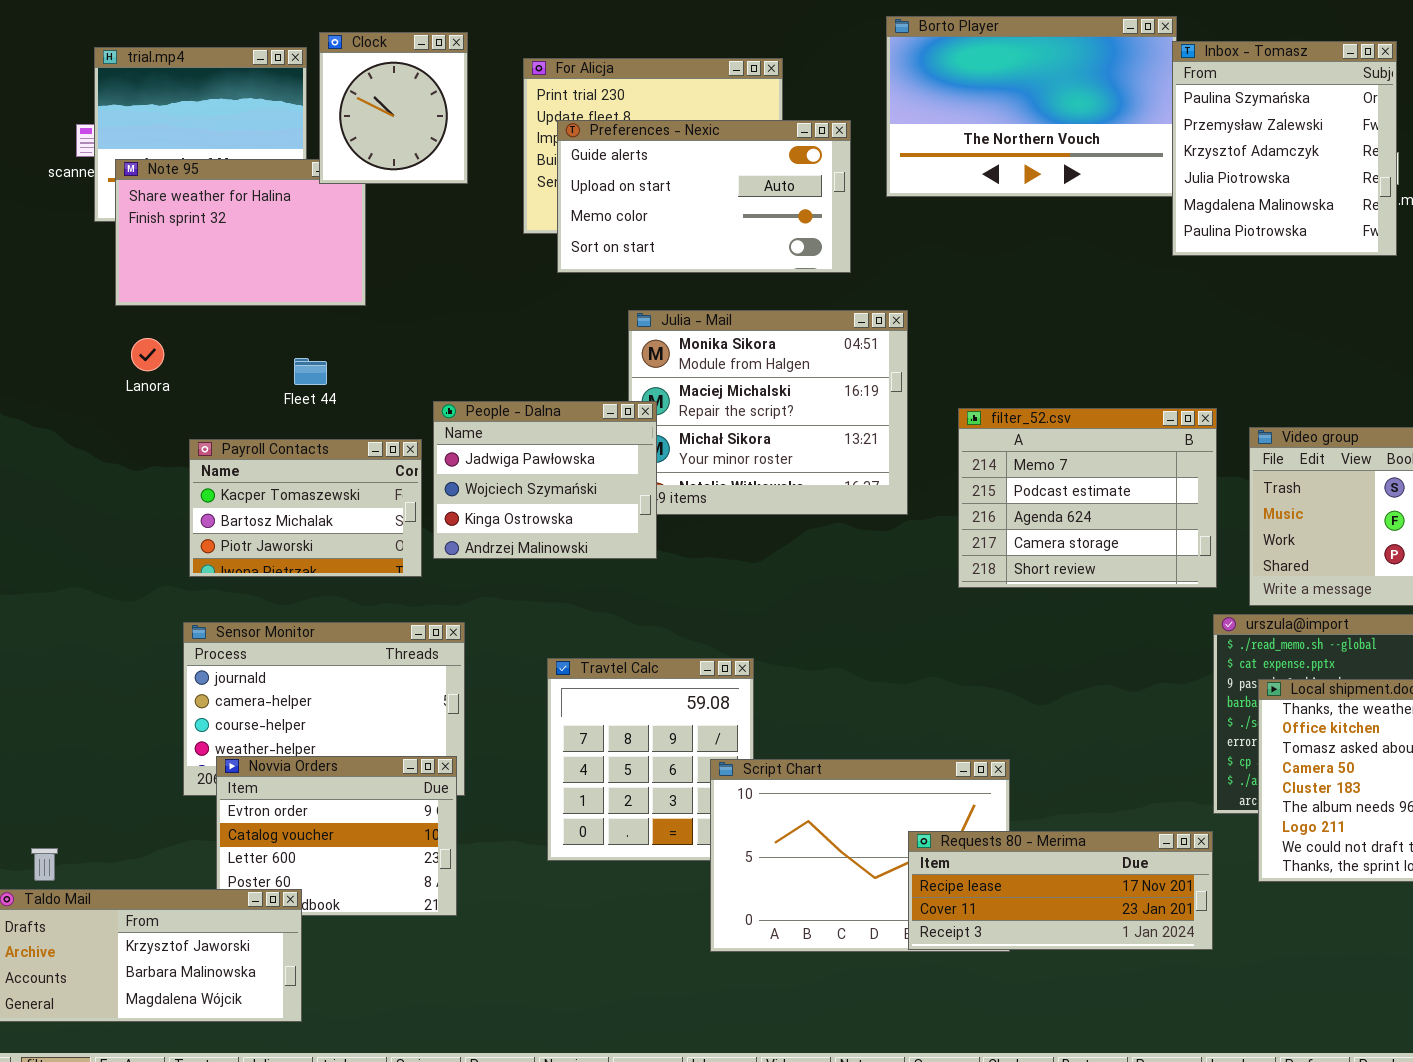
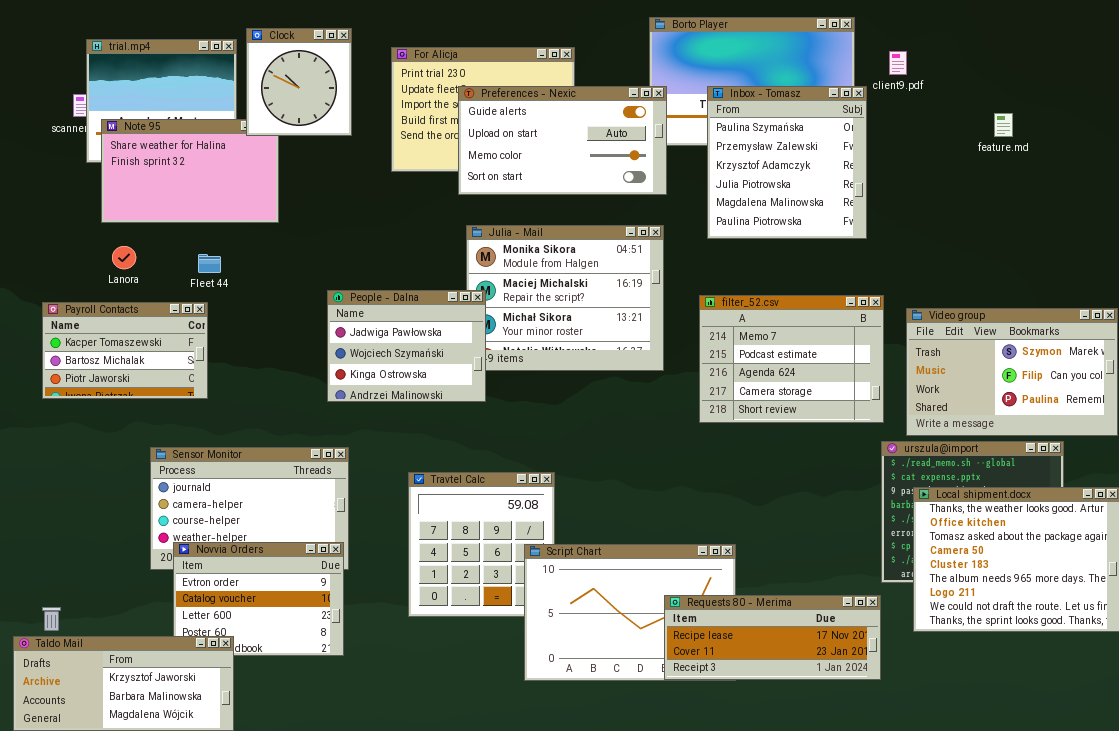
Inbox - Tomasz: [1172,41,1397,256] -> [707,86,867,239], moved
Preferences - Nexic: [557,120,851,273] -> [458,86,667,195], moved
Fleet 44: [294,358,327,385] -> [198,254,221,273], moved
Payroll Contacts: [189,439,422,577] -> [42,302,208,399], moved

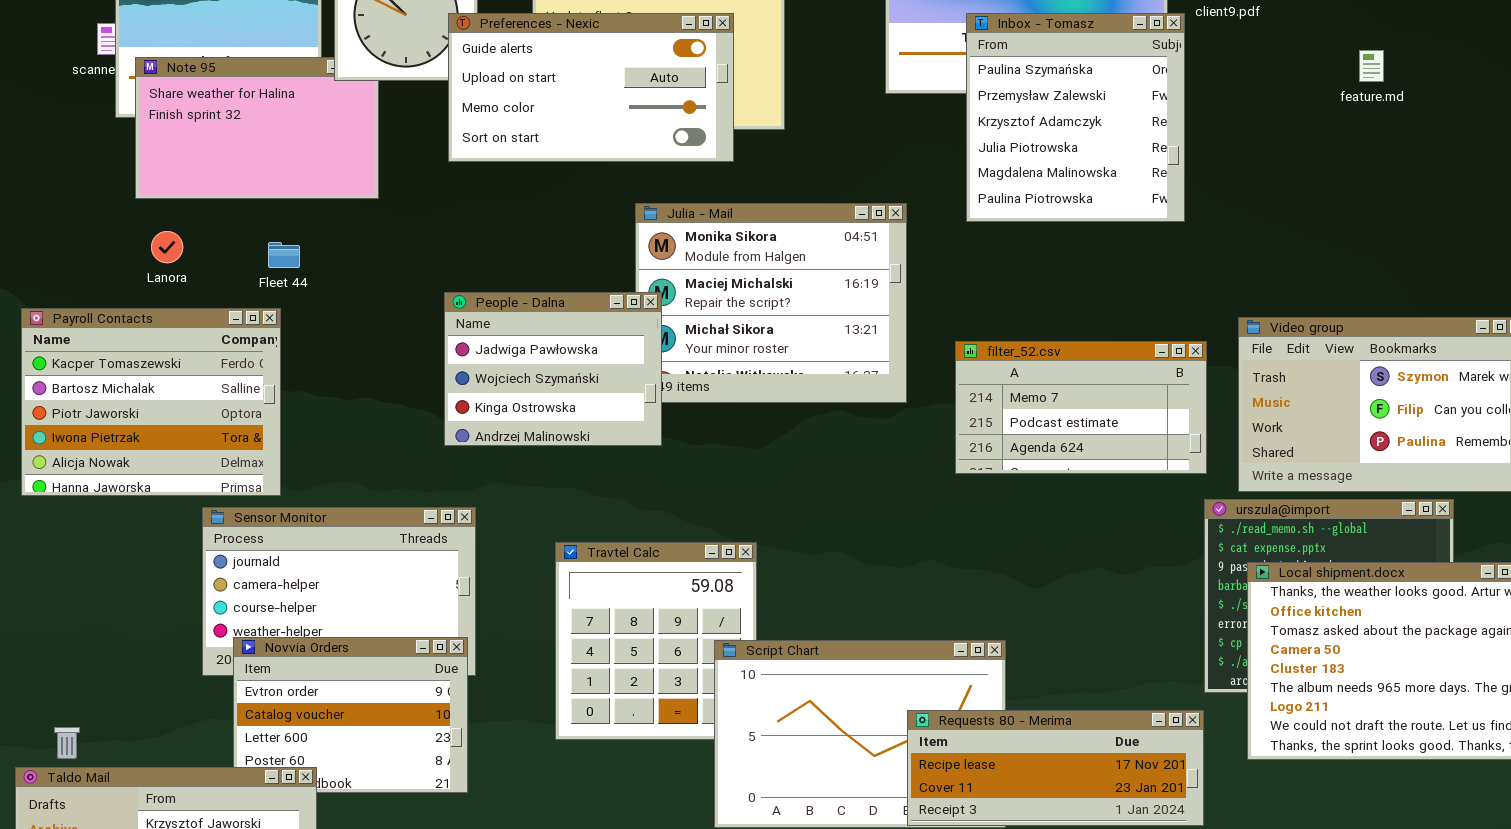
Preferences - Nexic: [458,86,667,195] -> [448,13,734,162], moved
filter_52.csv: [699,295,884,423] -> [955,341,1207,474], resized
Payroll Contacts: [42,302,208,399] -> [21,308,281,496], resized

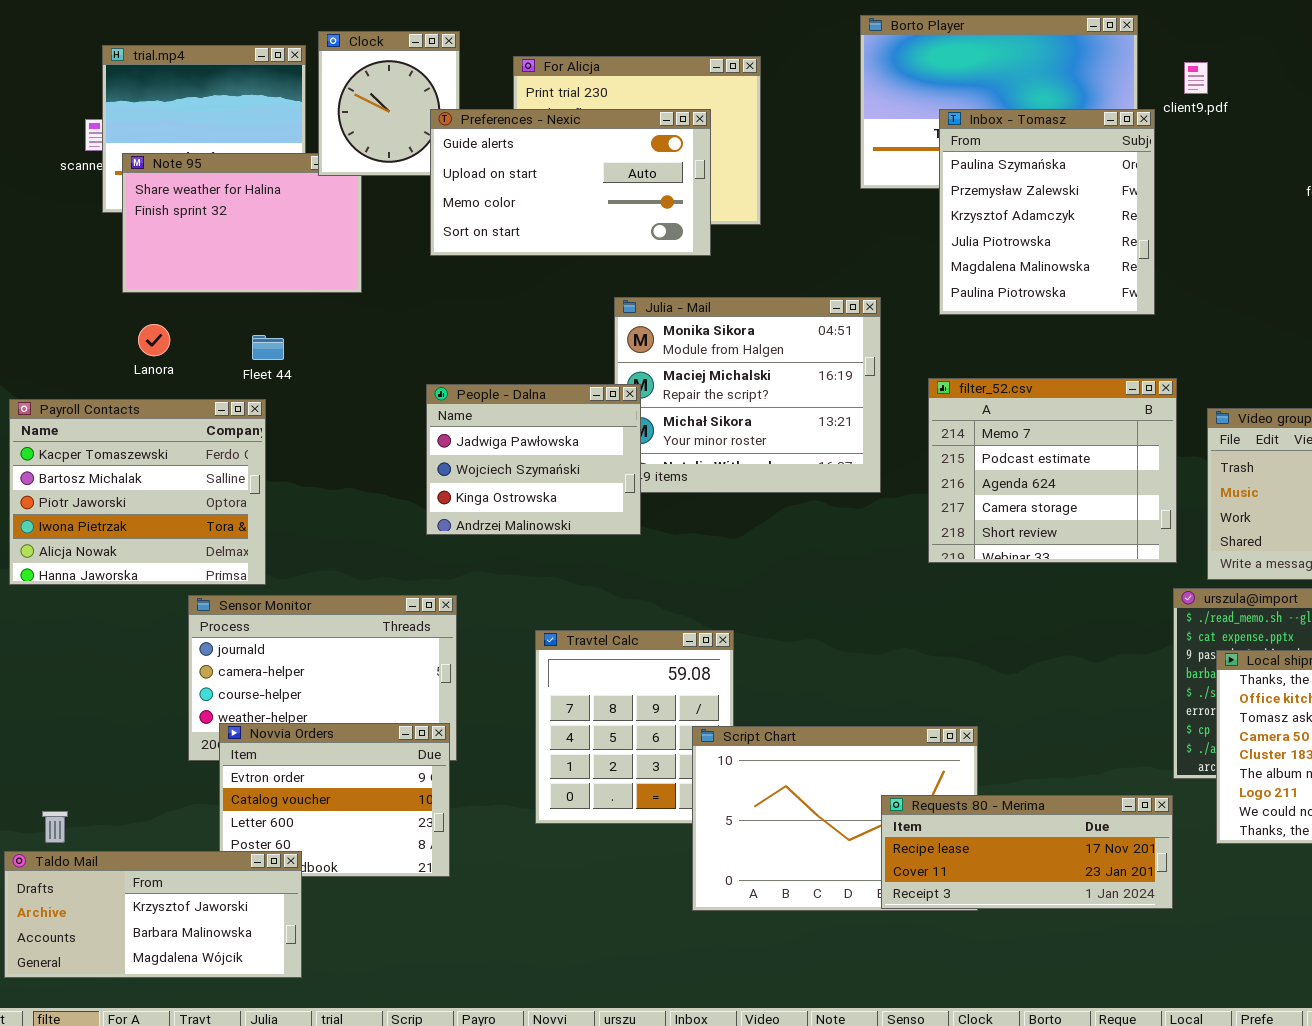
filter_52.csv: [955,341,1207,474] -> [928,378,1177,563], resized

